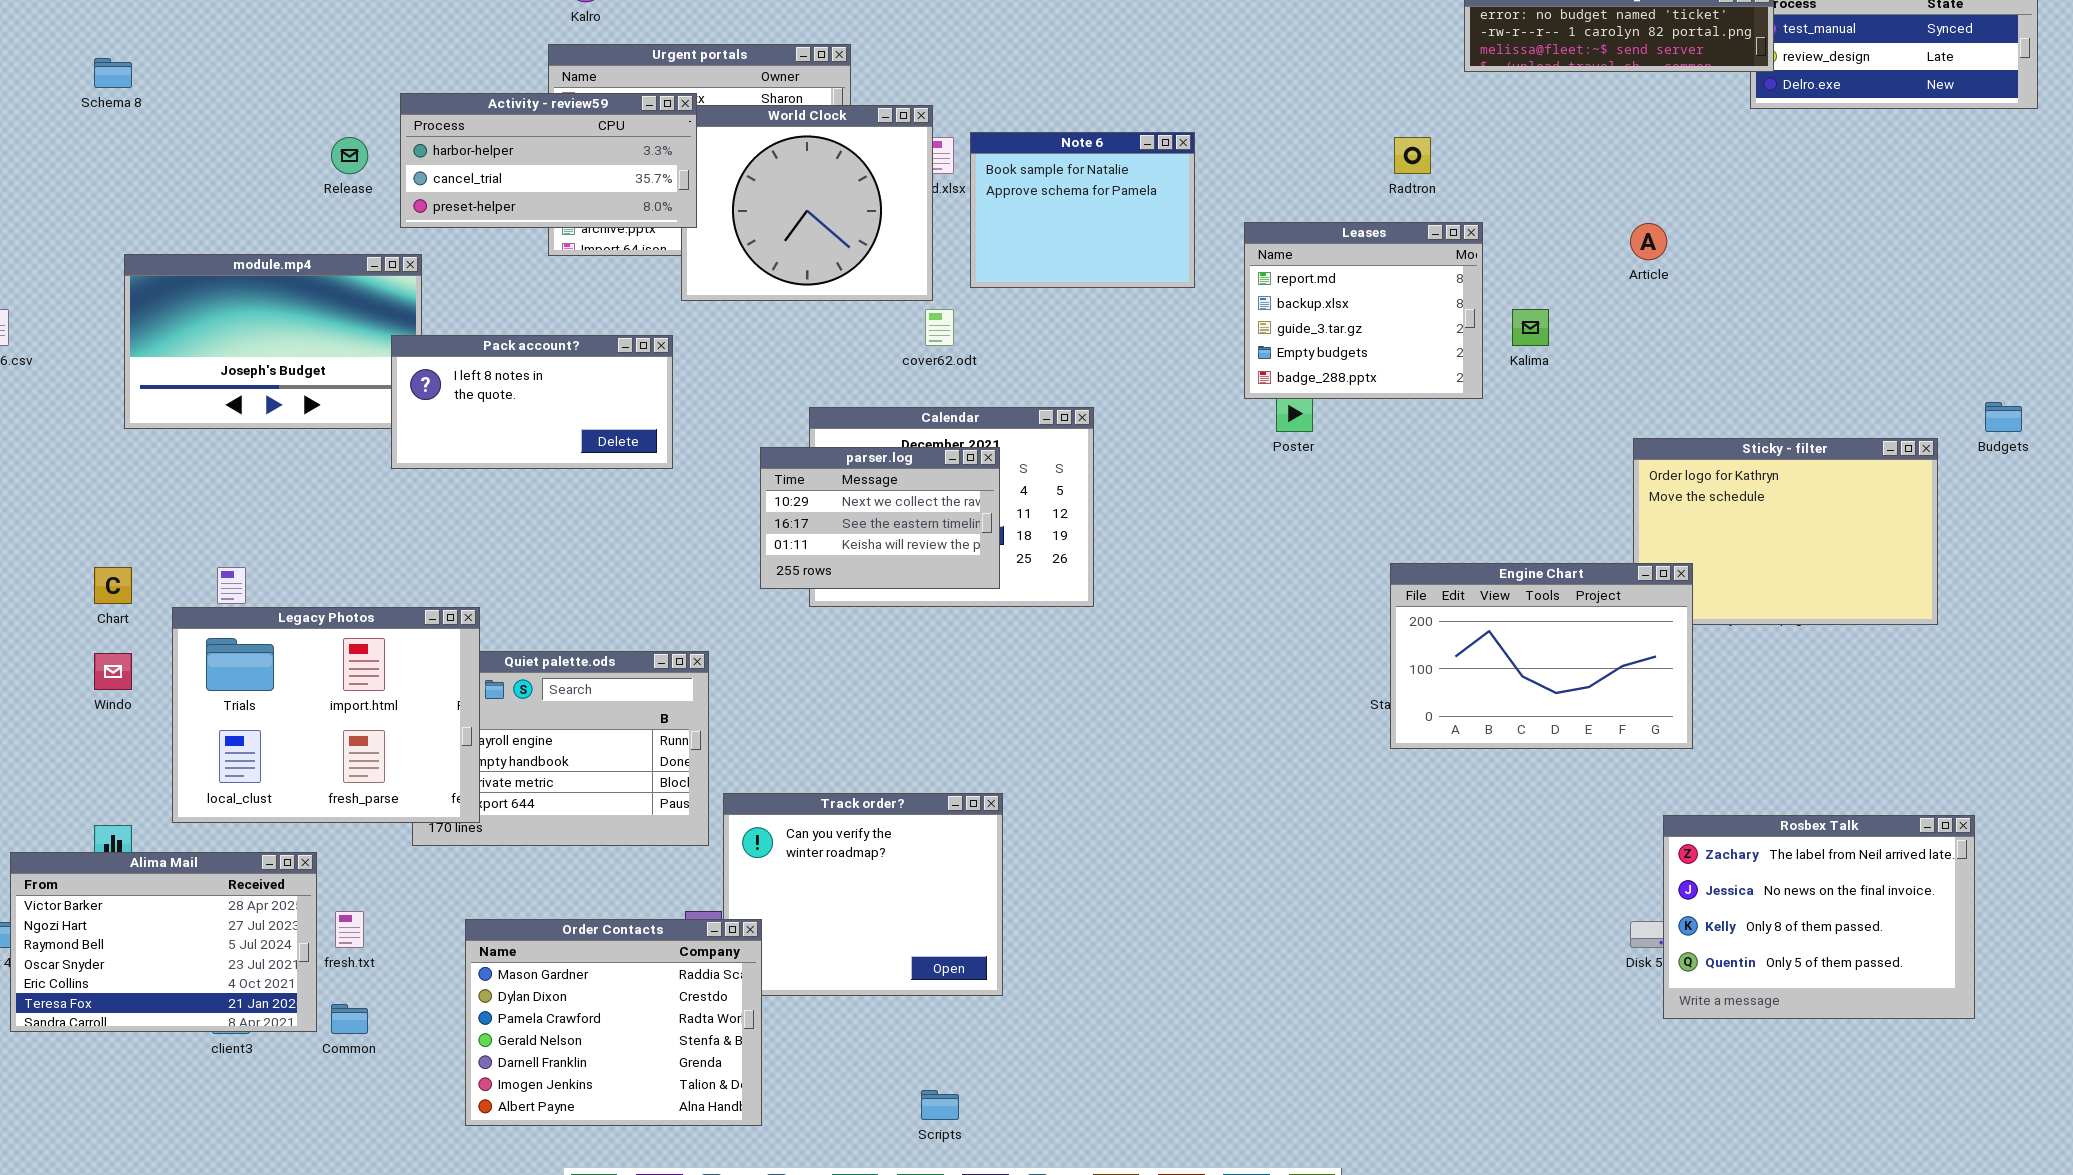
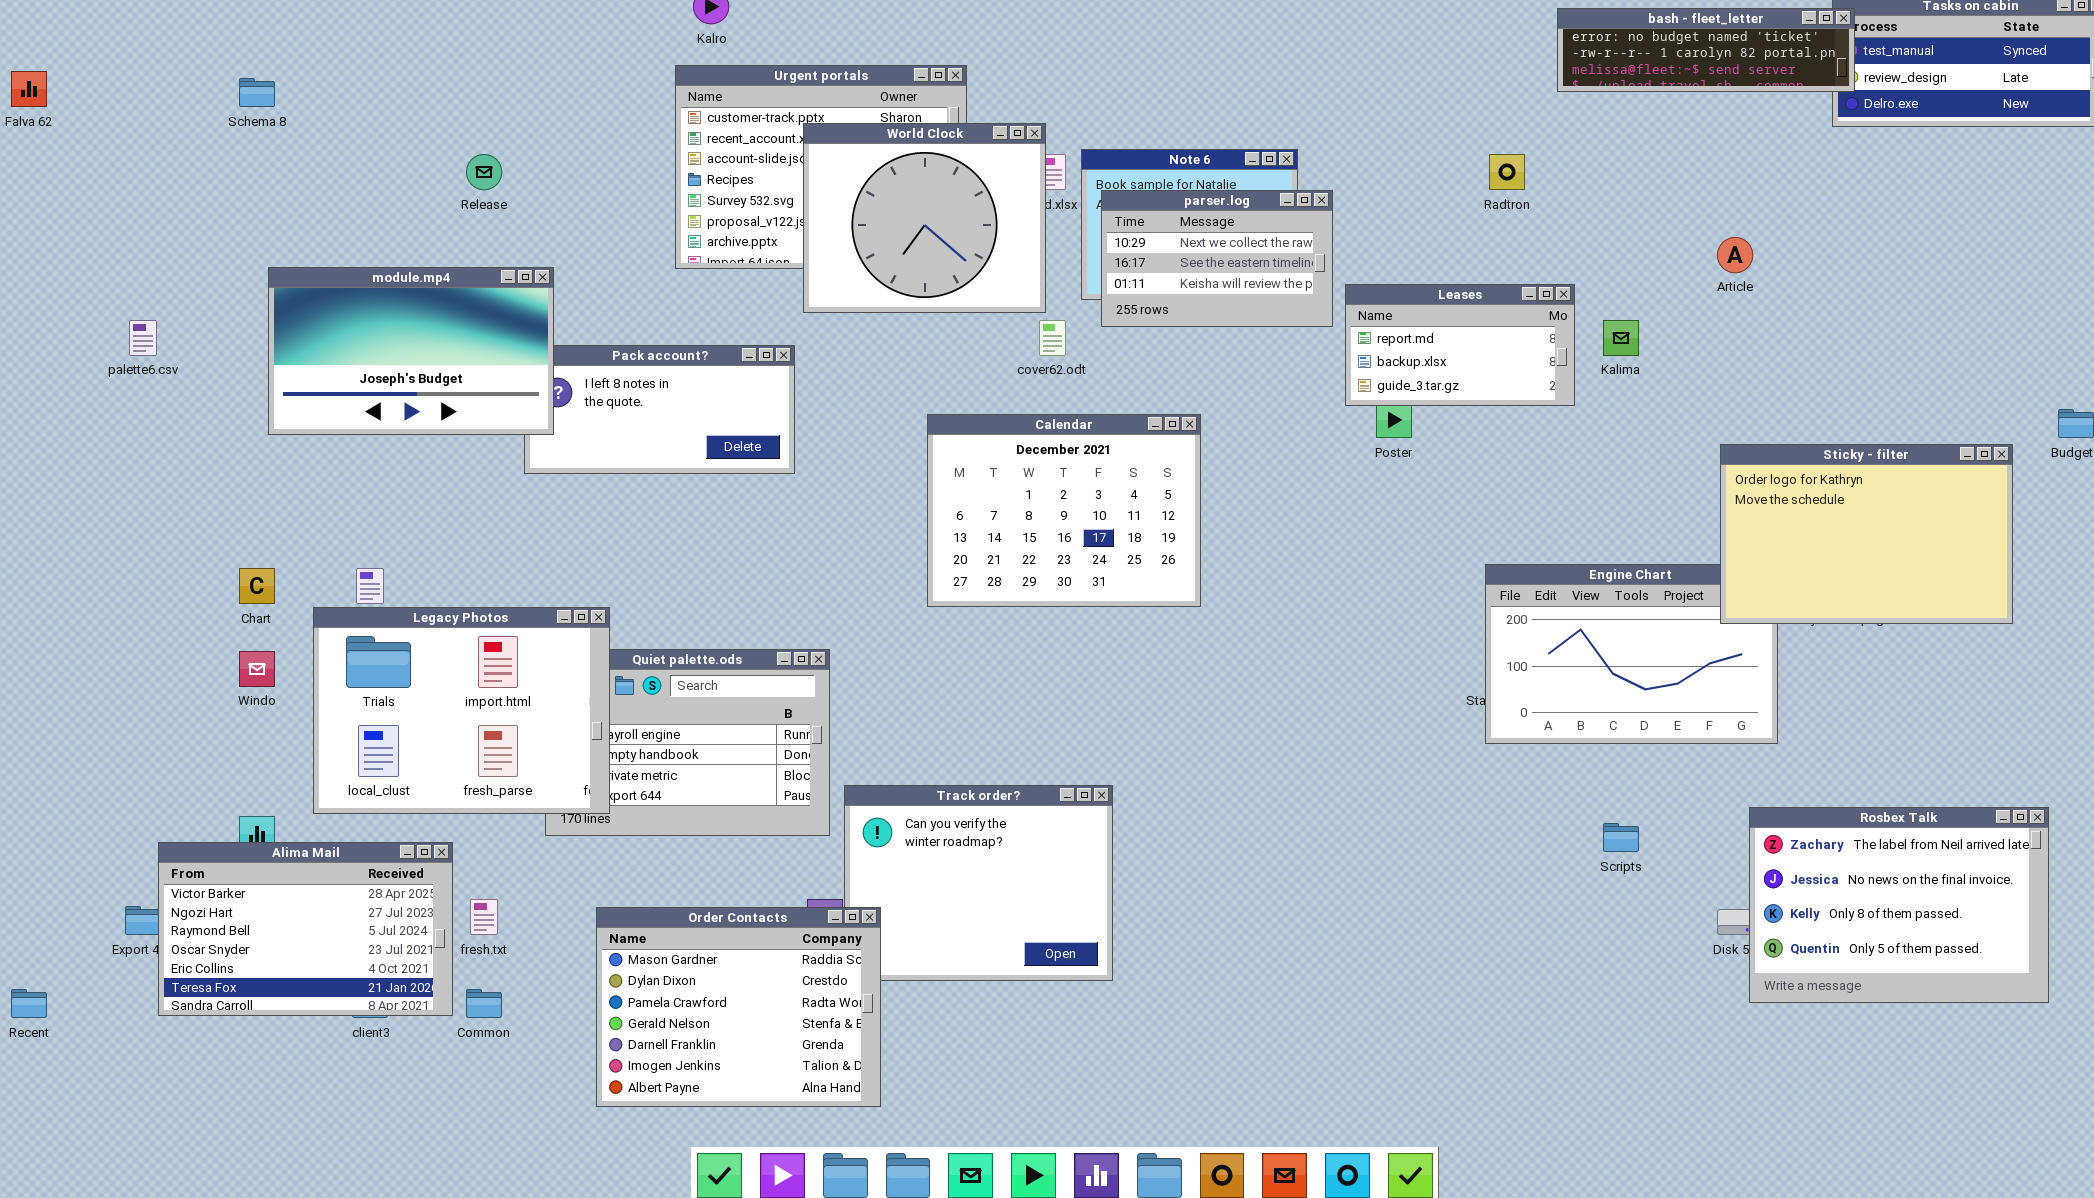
Activity - review59: [400,93,697,228] -> none, closed
Leases: [1244,222,1483,399] -> [1345,284,1575,406], resized
module.mp4: [124,254,422,429] -> [268,267,554,435], raised
Sticky - filter: [1633,438,1938,625] -> [1720,444,2013,624], raised
parser.log: [760,447,1000,589] -> [1101,190,1333,327], moved
Scripts: [921,1090,959,1120] -> [1603,823,1639,852], moved

